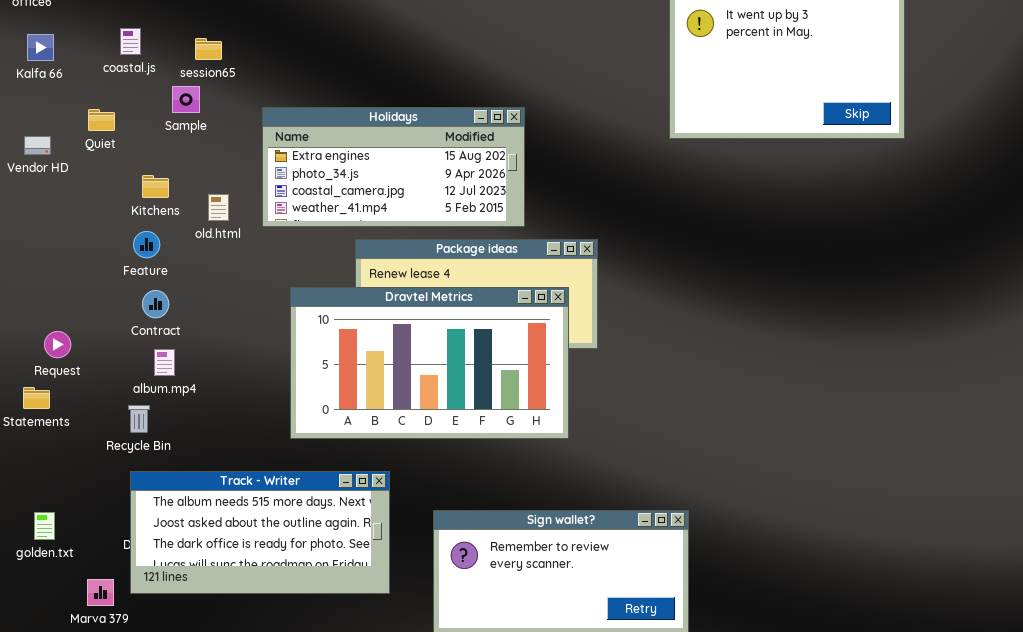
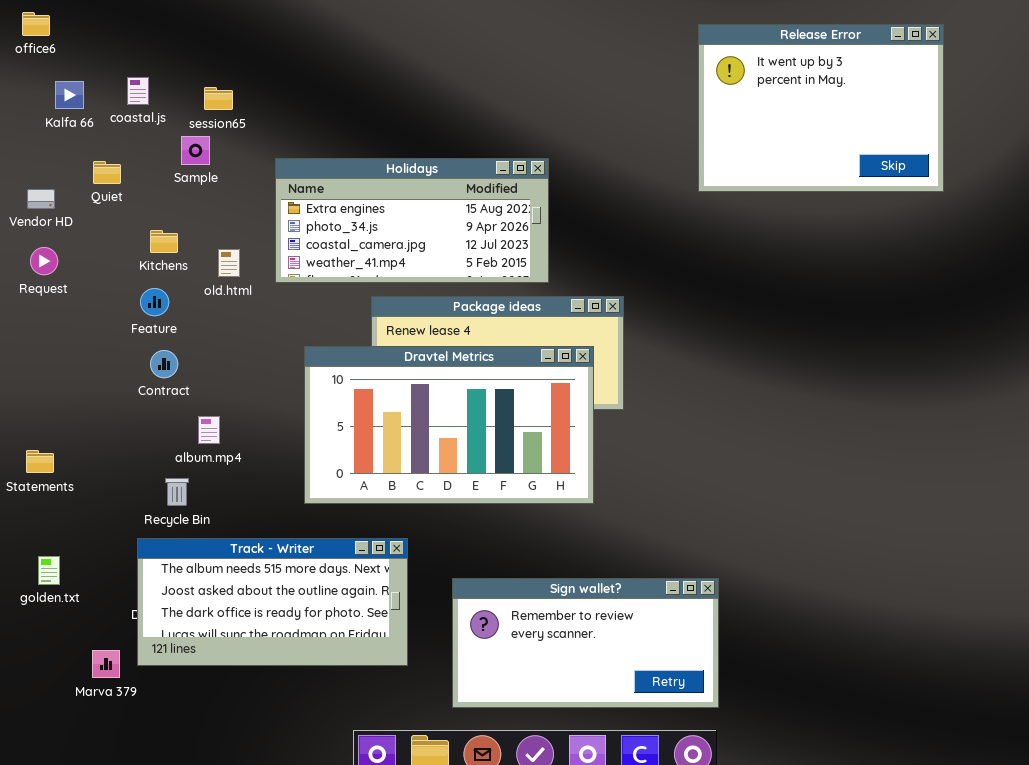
Kalfa 66: [27,34,54,61] -> [55,81,84,109], moved
Request: [44,331,71,358] -> [30,247,58,275], moved
album.mp4: [154,349,175,376] -> [198,416,220,444], moved
Recycle Bin: [128,405,150,433] -> [165,478,189,506], moved
golden.txt: [34,512,55,540] -> [38,556,60,585], moved

